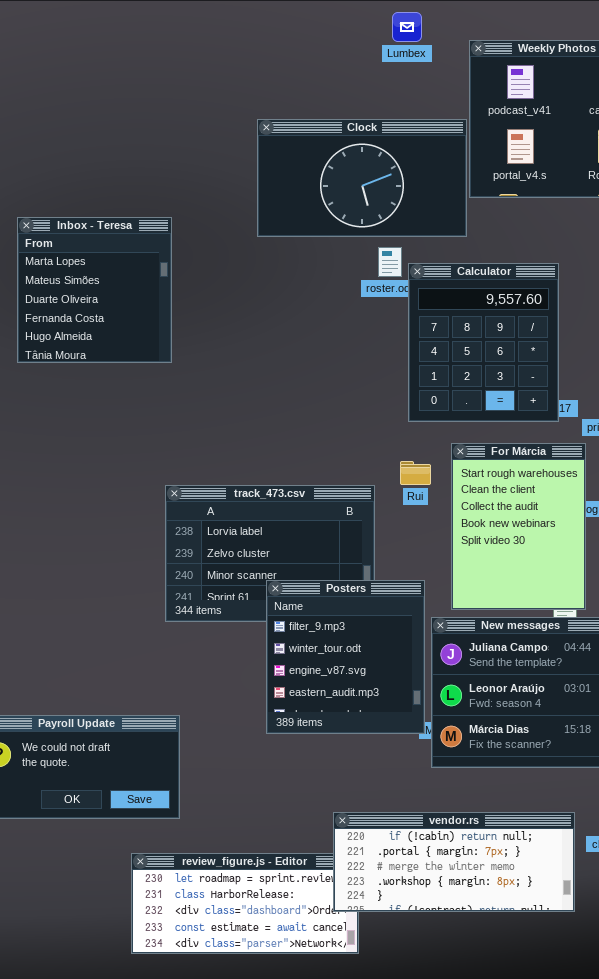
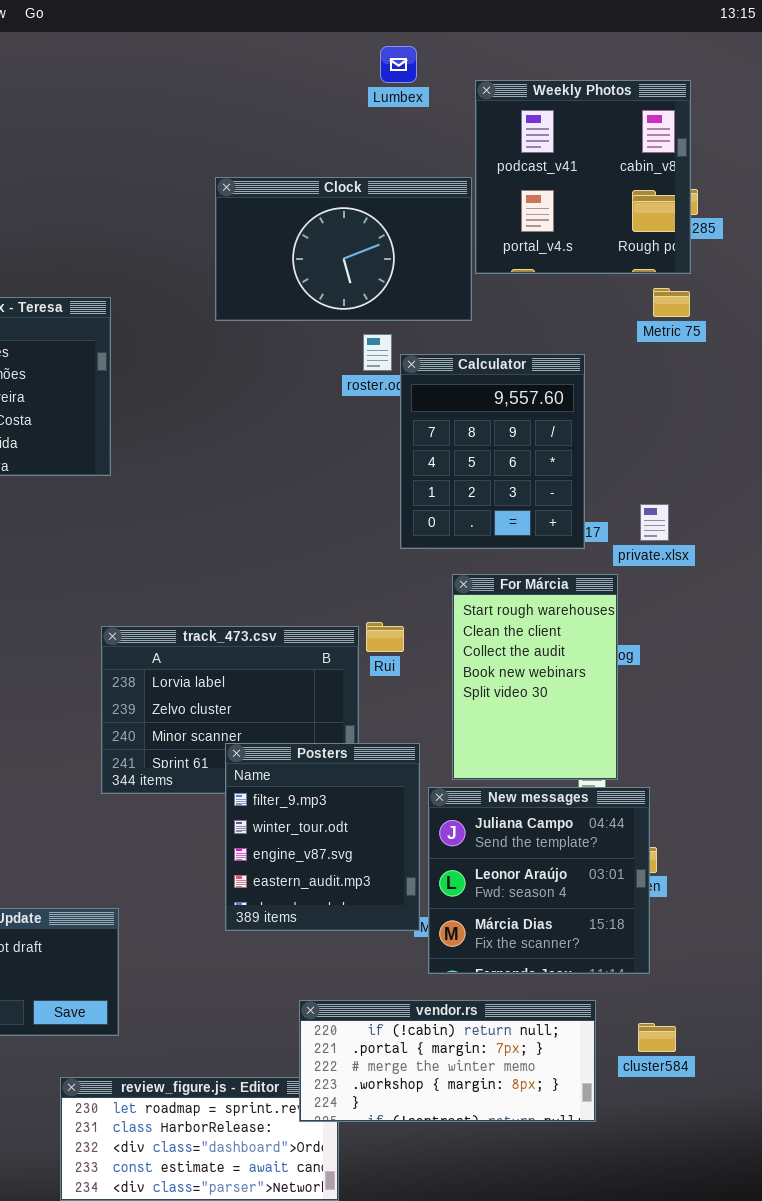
Rui: [400,461,431,485] -> [366,622,404,652], moved
vendor.rs: [333,812,575,912] -> [299,1000,596,1122], moved

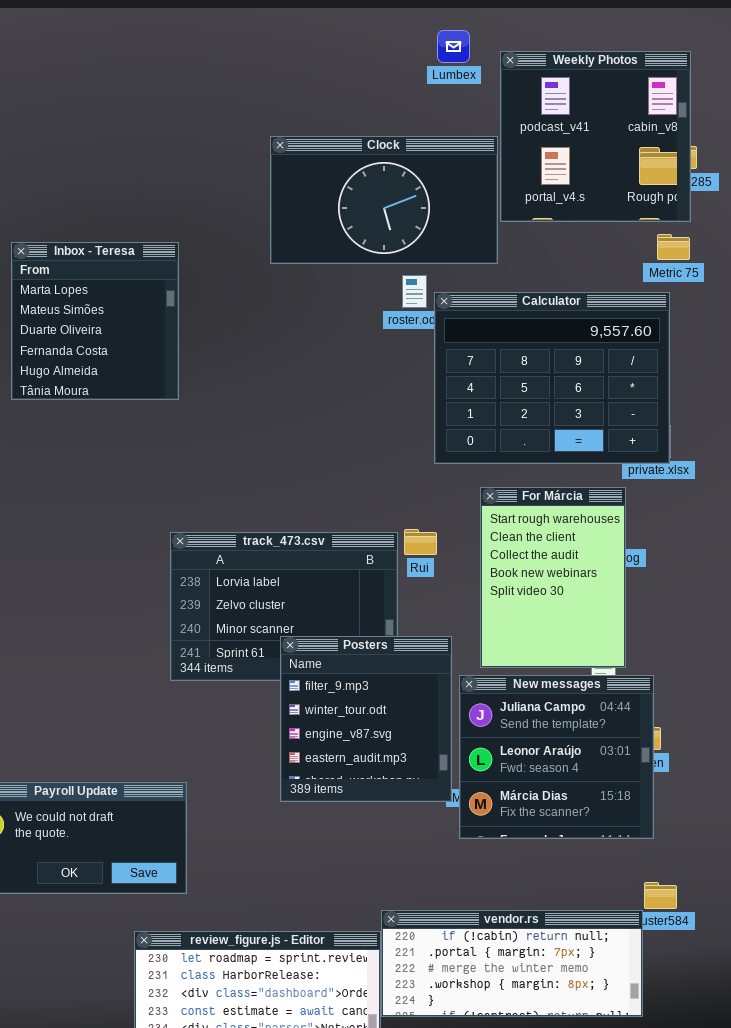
Lumbex: [380,46,417,83] -> [437,30,470,63], moved
Calculator: [400,354,585,549] -> [434,292,670,464], resized
vendor.rs: [299,1000,596,1122] -> [381,910,643,1017], moved

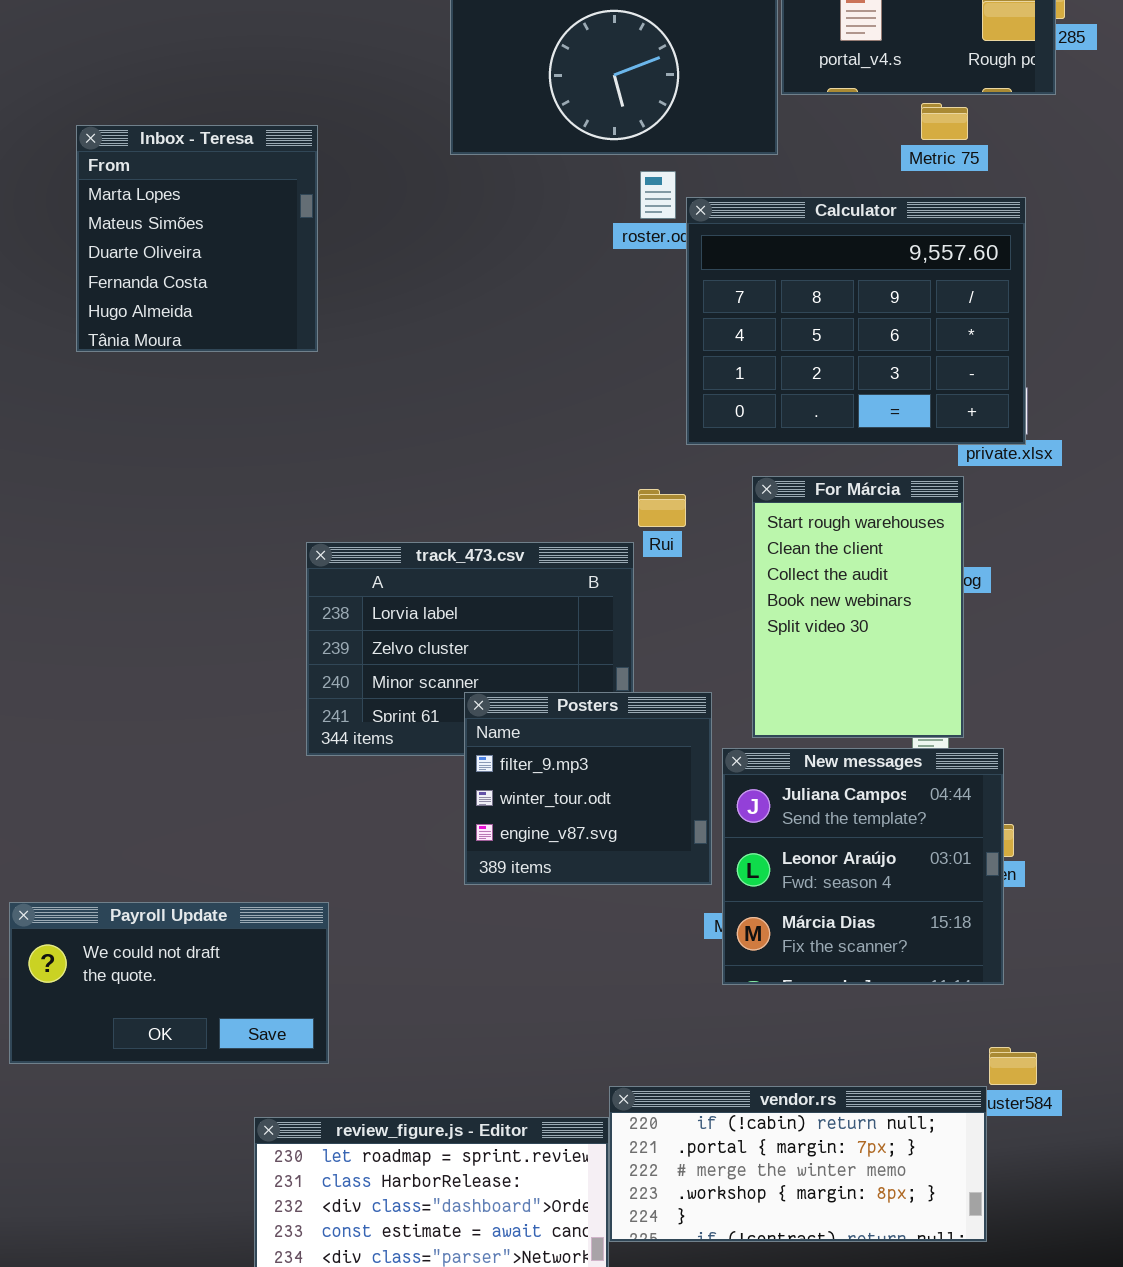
Metric 75: [657,234,690,260] -> [921,103,968,140], moved
Rui: [404,529,437,555] -> [638,489,686,527], moved
Posters: [280,636,452,802] -> [464,692,712,885], resized

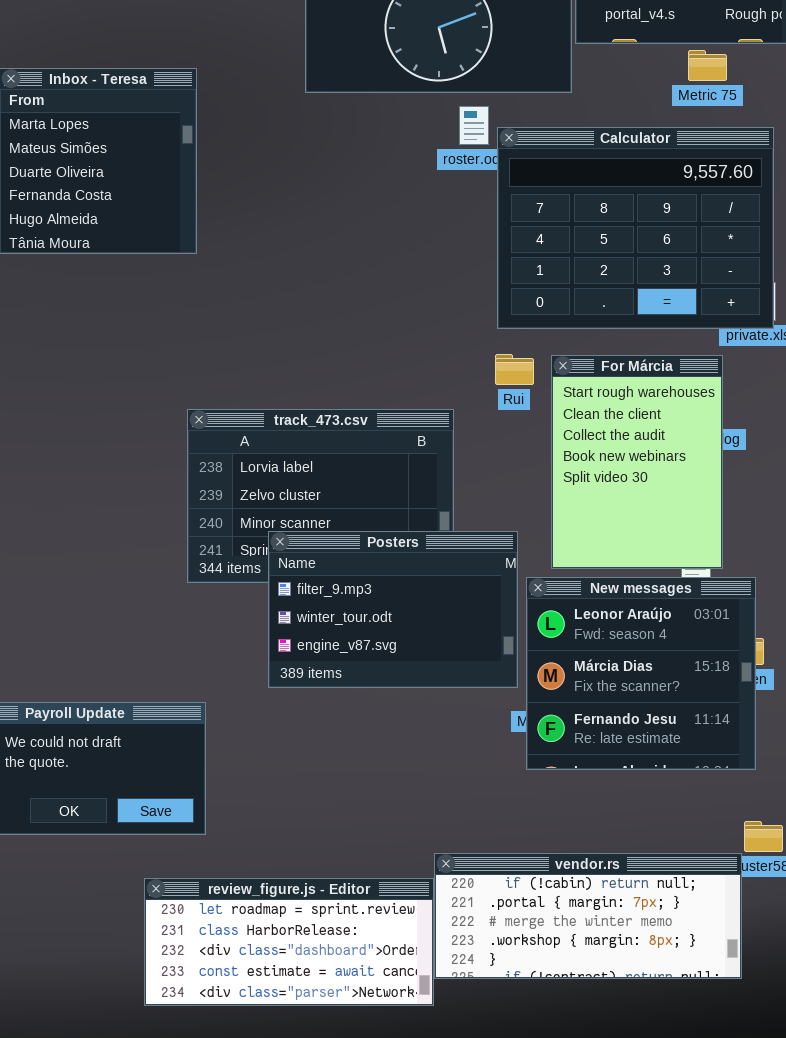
Rui: [638,489,686,527] -> [495,354,534,385], moved
Posters: [464,692,712,885] -> [268,531,518,688], resized
New messages: [722,748,1004,985] -> [526,577,756,770], scrolled down 1 row

